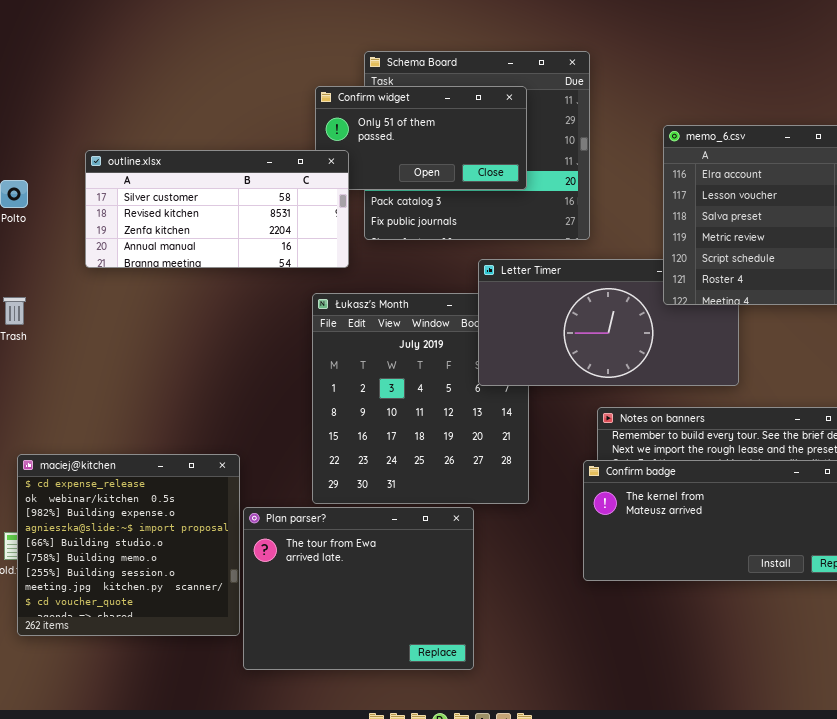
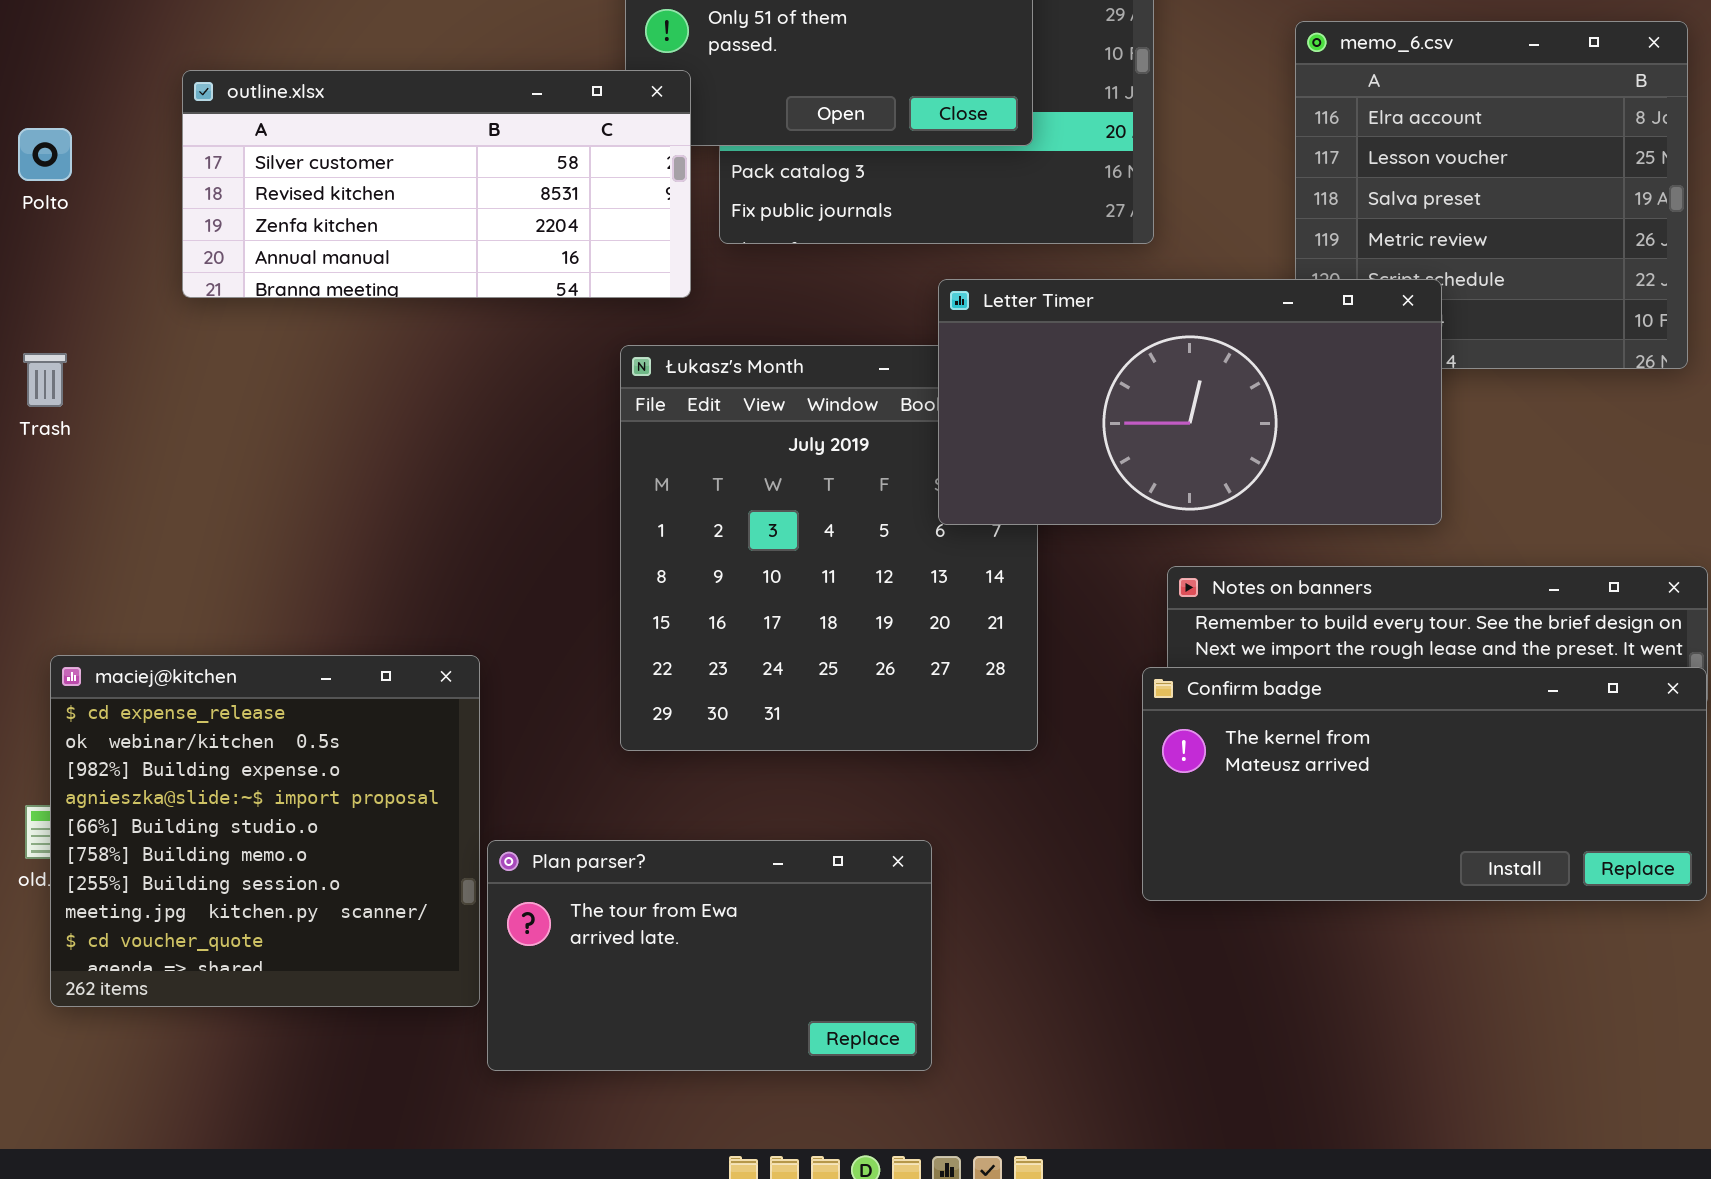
Letter Timer: [478,259,739,386] -> [938,279,1442,525], raised
Plan parser?: [243,507,474,670] -> [487,840,932,1071], resized

